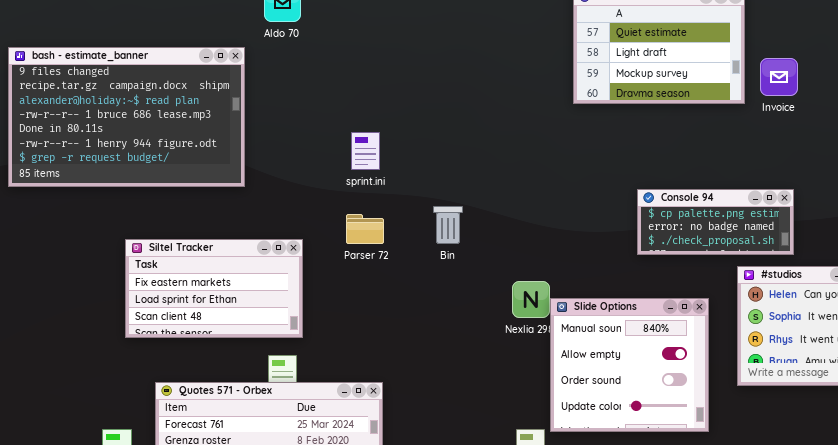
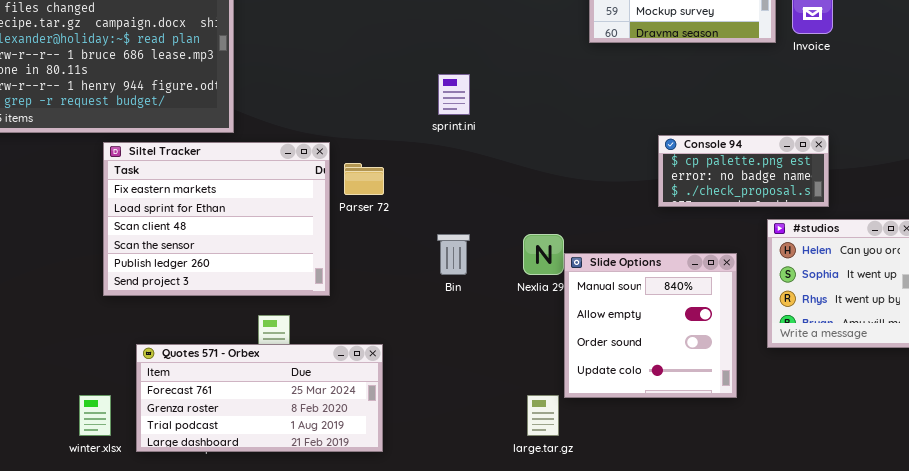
sprint.ini: [351,132,380,170] -> [438,74,470,115], moved
Bin: [433,206,463,244] -> [437,234,470,275], moved
Siltel Tracker: [125,239,303,338] -> [103,142,330,296], resized

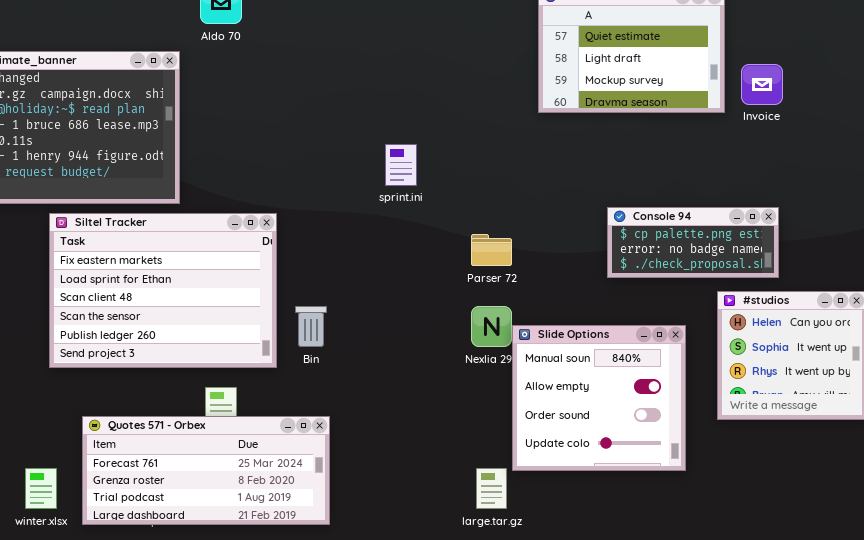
Parser 72: [344,163,384,195] -> [471,234,512,266], moved
Bin: [437,234,470,275] -> [295,306,327,347], moved

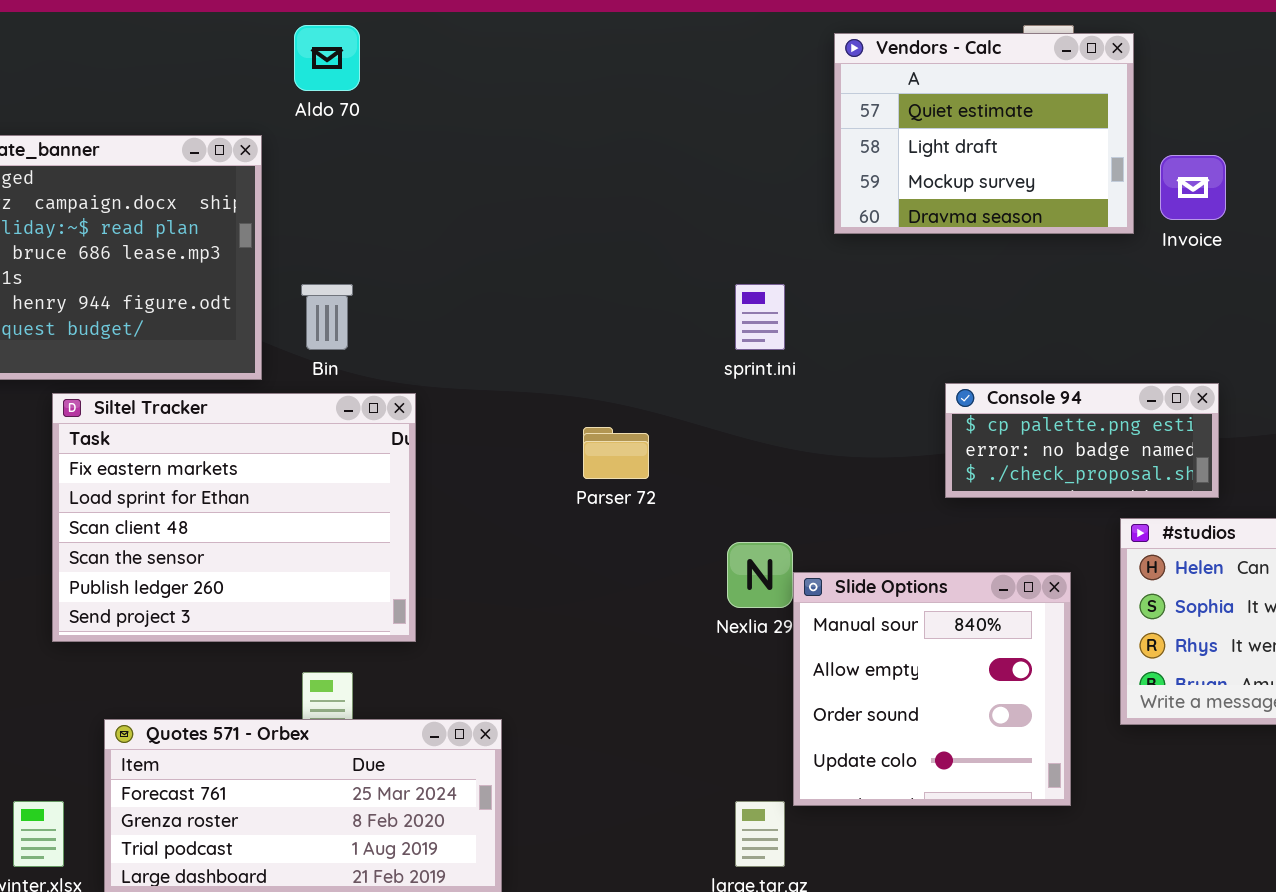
sprint.ini: [385,144,417,186] -> [735,284,785,350], moved
Parser 72: [471,234,512,266] -> [583,427,649,479], moved
Bin: [295,306,327,347] -> [301,284,353,350], moved

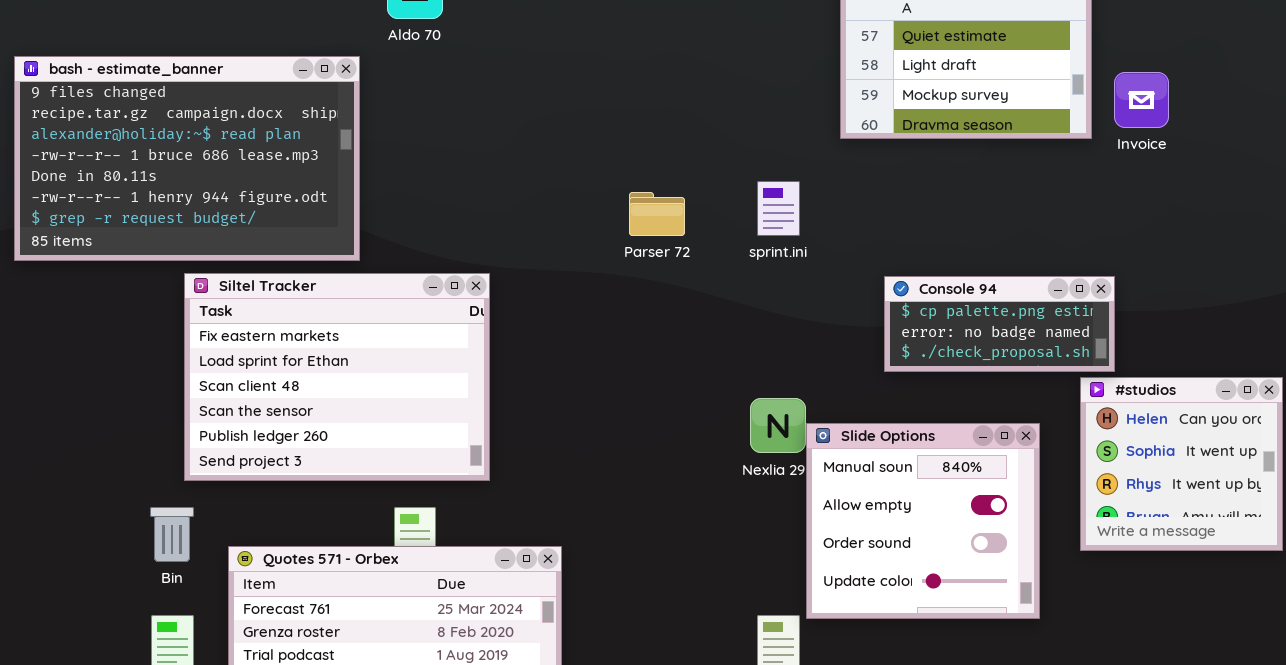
Bin: [301,284,353,350] -> [150,507,194,562], moved
Console 94: [945,383,1219,498] -> [884,276,1115,372], moved
Parser 72: [583,427,649,479] -> [629,192,685,236], moved

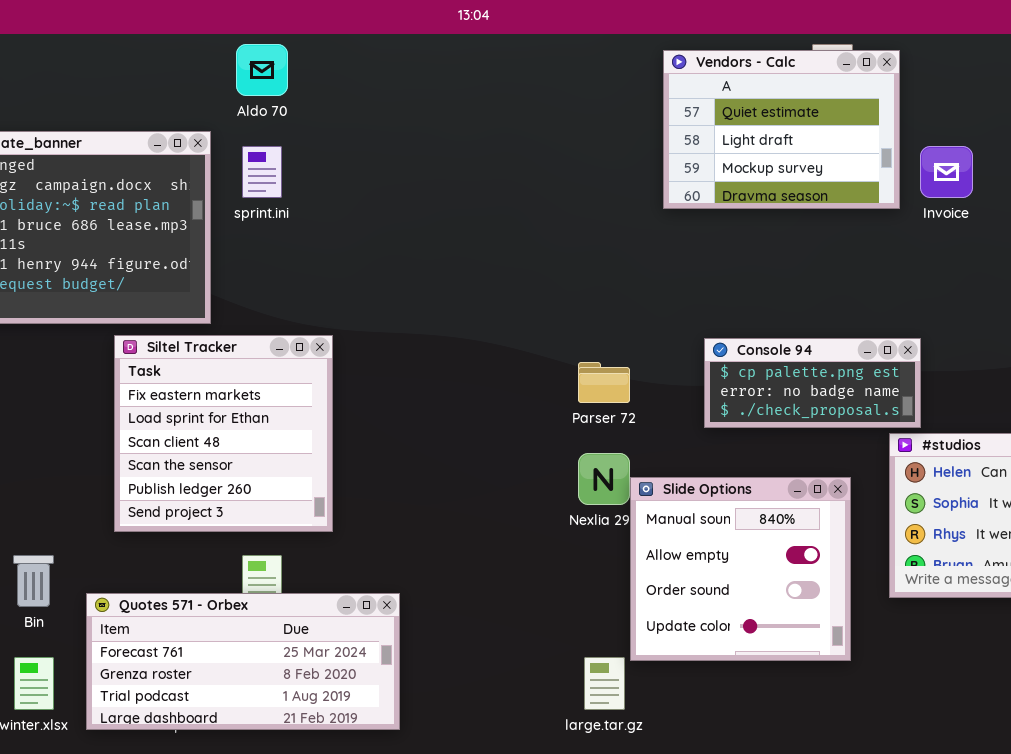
sprint.ini: [757,181,800,236] -> [242,146,282,198], moved
Parser 72: [629,192,685,236] -> [578,362,630,403], moved
Siltel Tracker: [184,273,490,481] -> [114,335,333,532], resized

